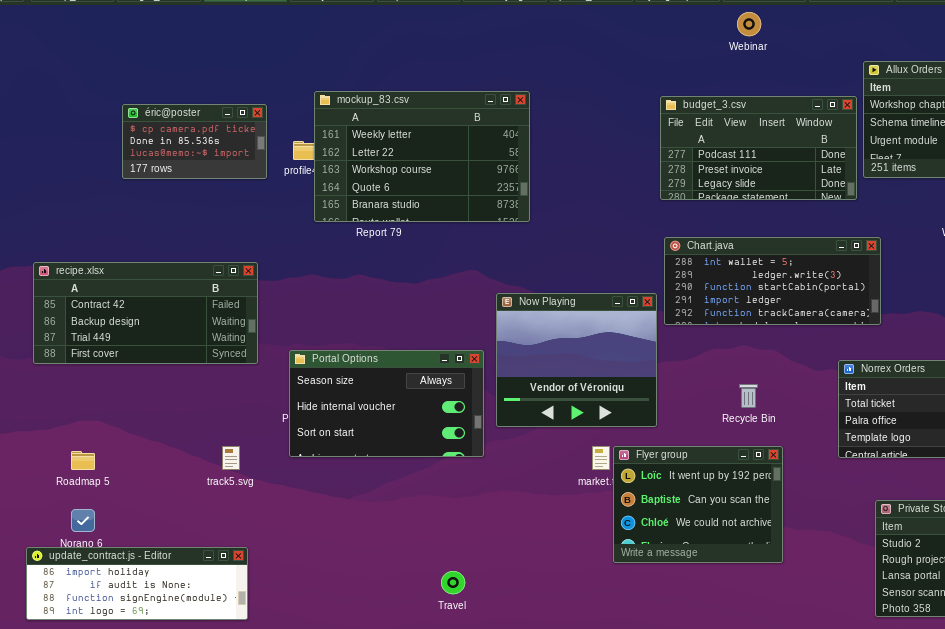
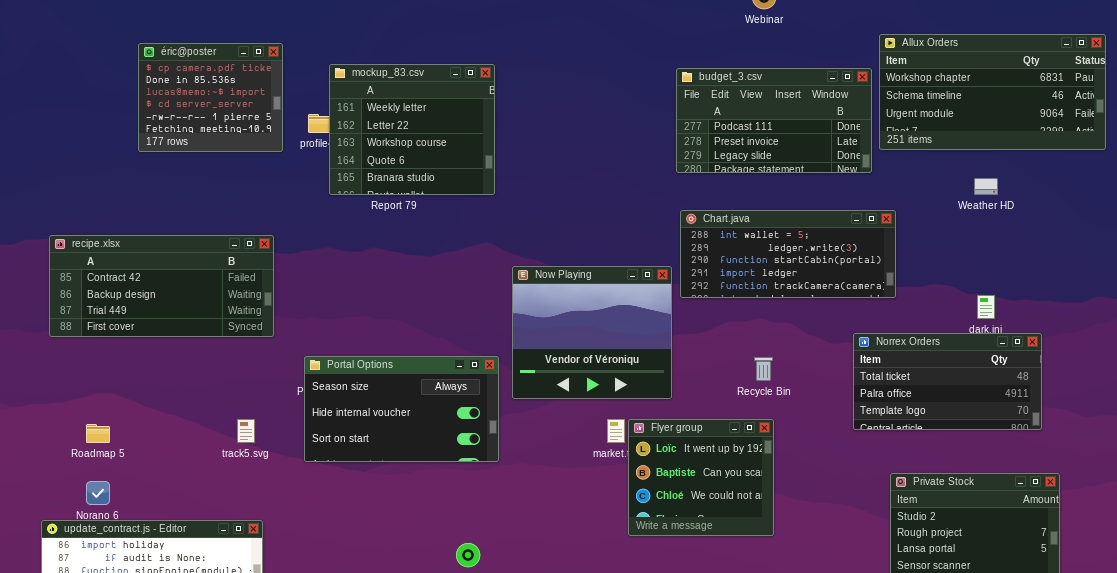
mockup_83.csv: [314,91,530,222] -> [329,64,495,195], resized
éric@poster: [122,104,267,179] -> [138,43,283,152], resized
Portal Options: [289,350,484,457] -> [304,356,499,462], moved
Flyer group: [613,446,783,563] -> [628,419,774,536], resized

